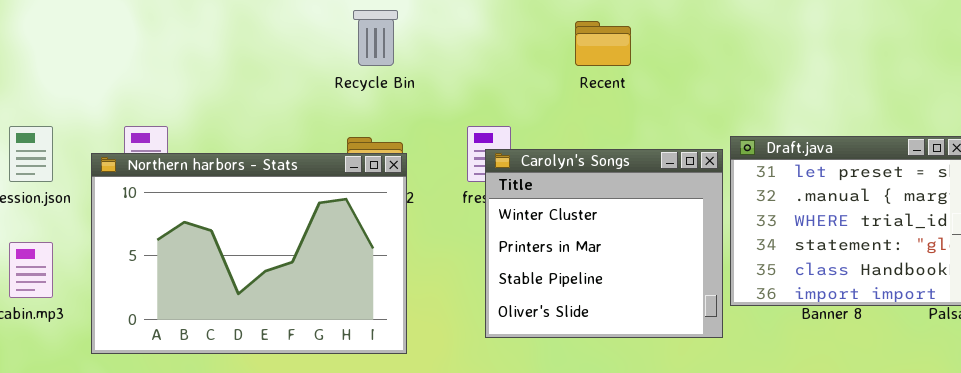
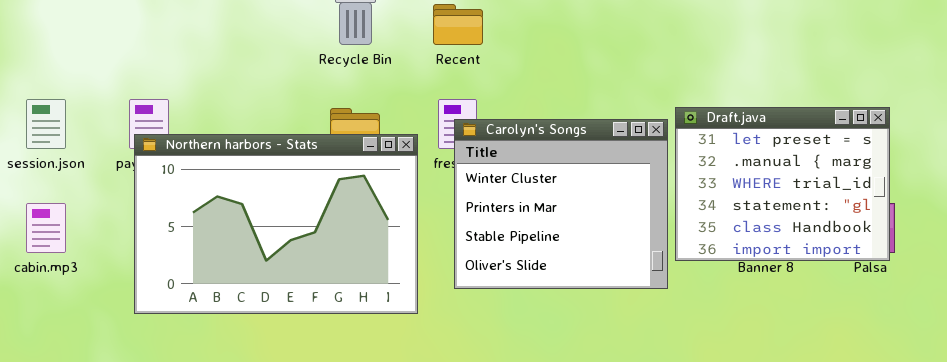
Recent: [575,21,631,66] -> [433,4,483,45], moved
Northern harbors - Stats: [91,153,407,354] -> [134,134,418,314], moved

